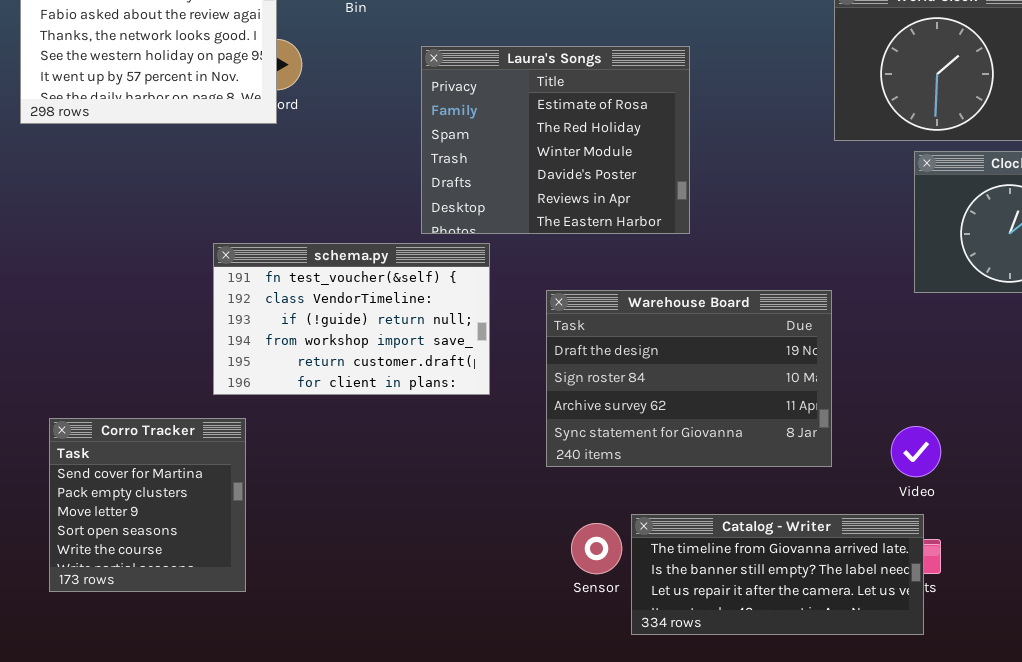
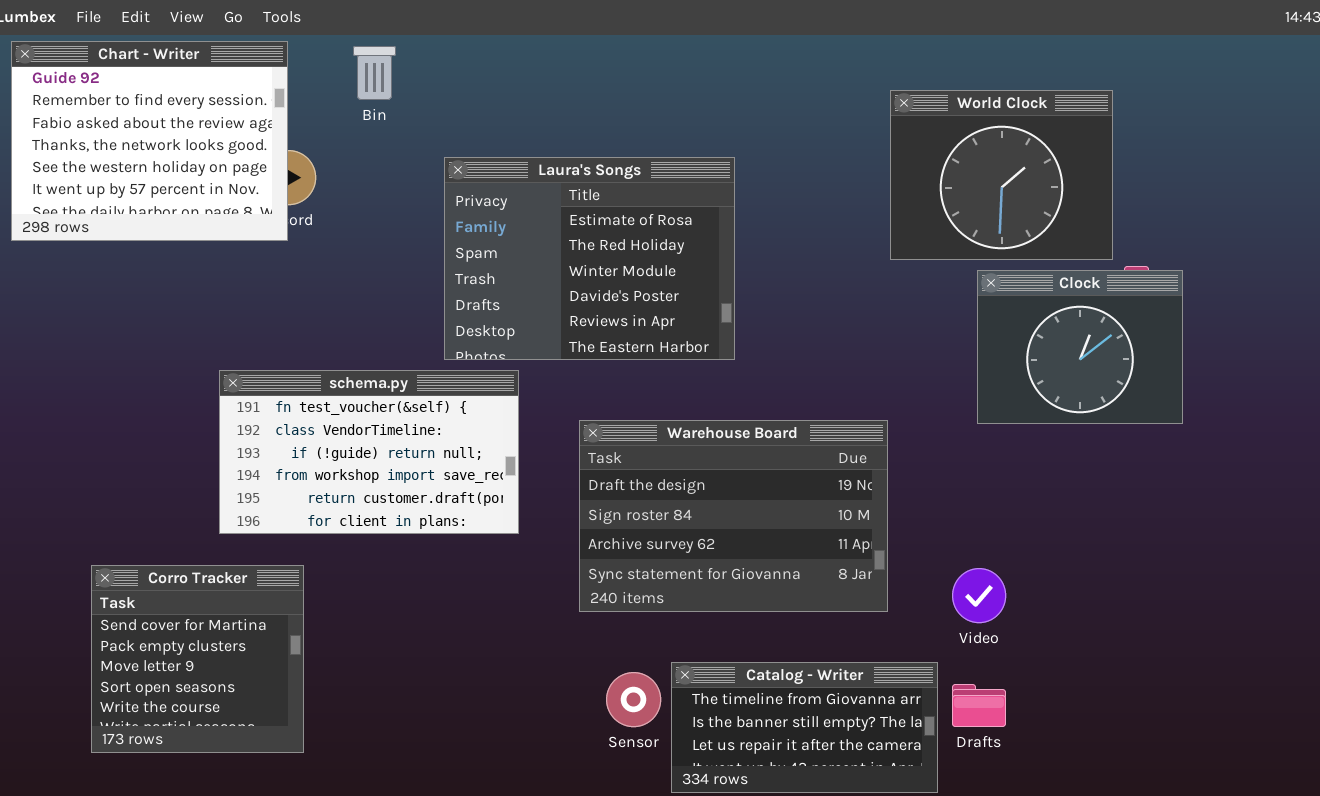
Corro Tracker: [49,418,246,592] -> [91,565,304,753], moved
Catalog - Writer: [631,514,924,635] -> [671,662,938,793], resized

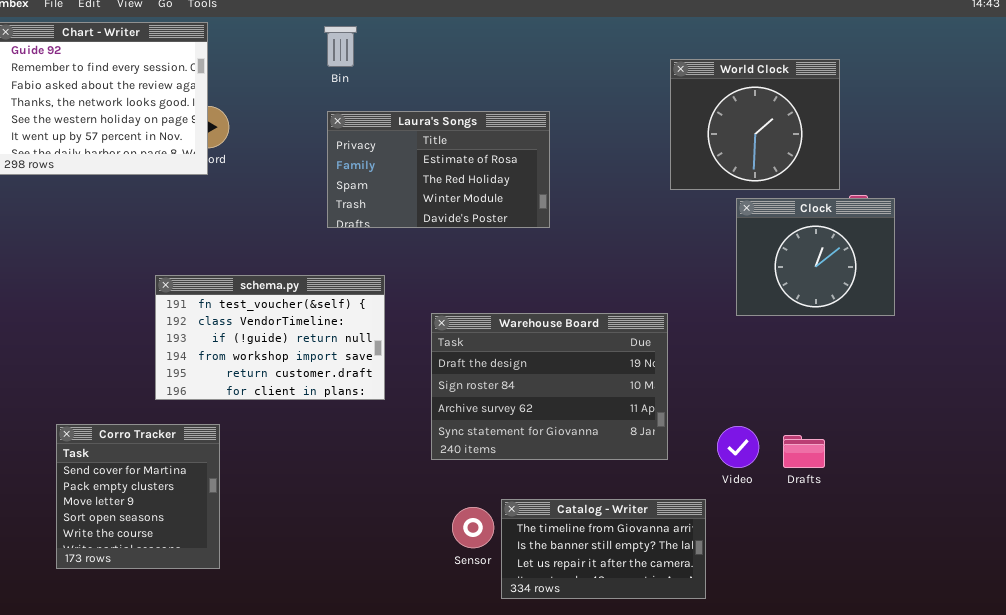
Bin: [353,46,396,100] -> [324,26,357,67], moved
Laura's Songs: [444,157,735,360] -> [327,111,550,228], resized
Drafts: [952,684,1006,727] -> [783,435,825,468], moved

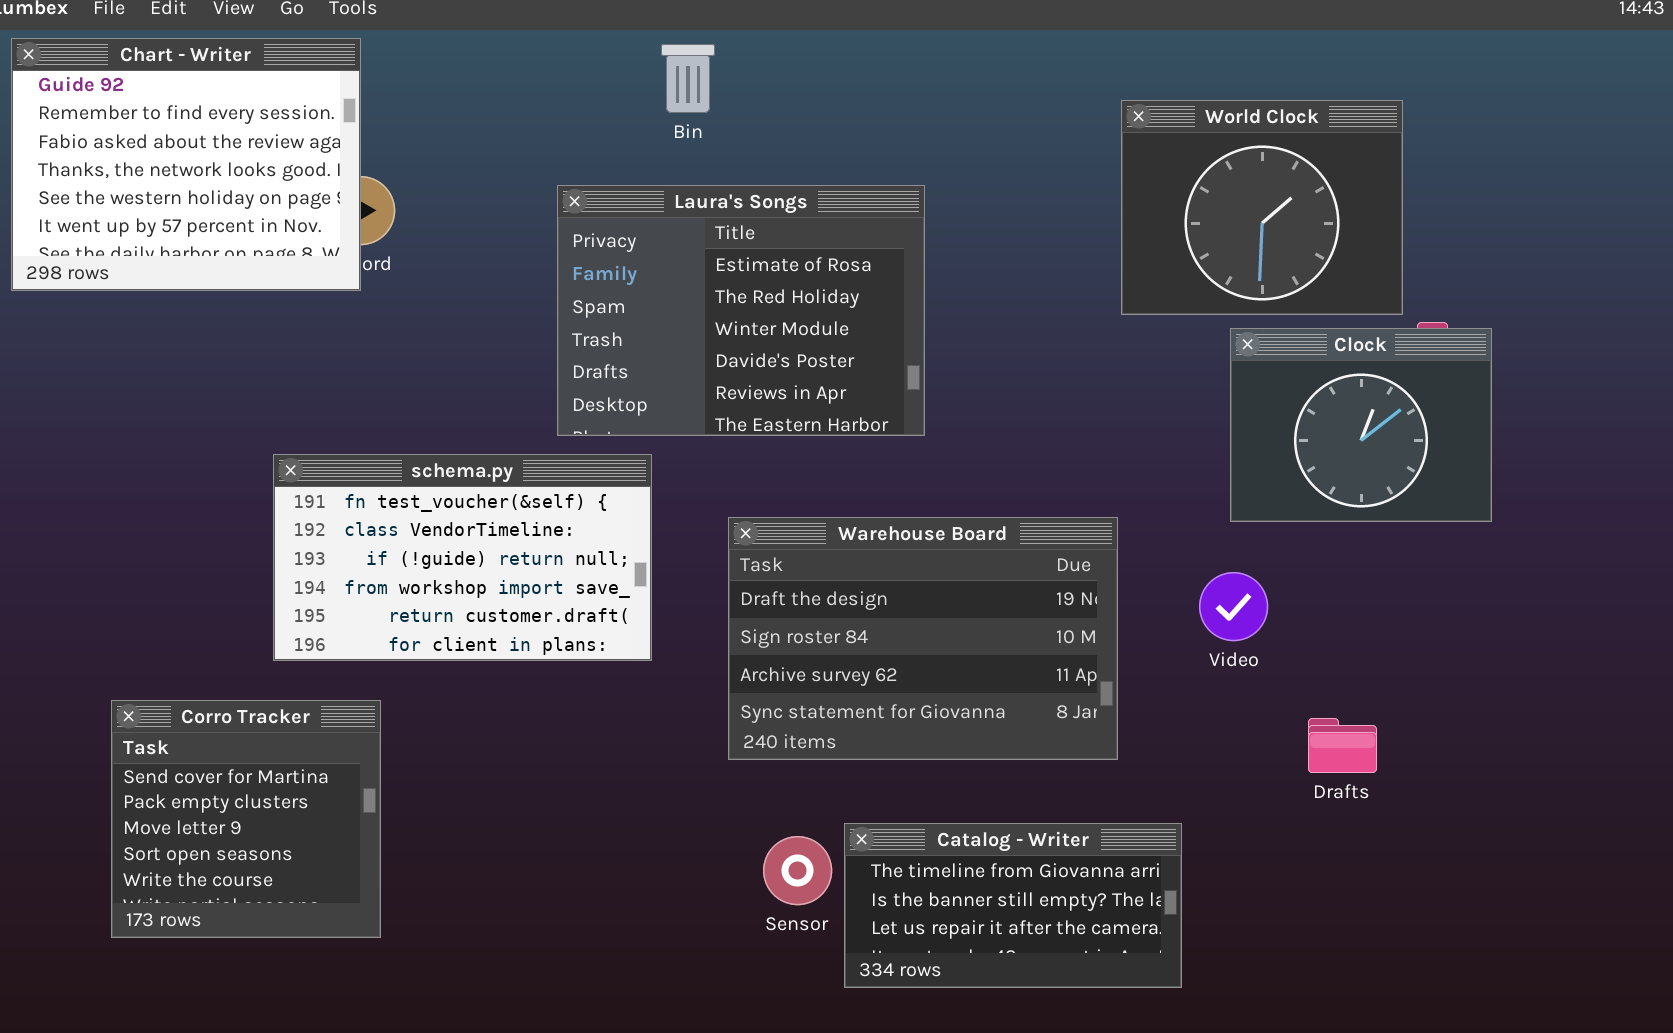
Bin: [324,26,357,67] -> [661,44,715,113], moved
Laura's Songs: [327,111,550,228] -> [557,185,925,436], resized
Video: [717,426,759,468] -> [1199,572,1268,641], moved

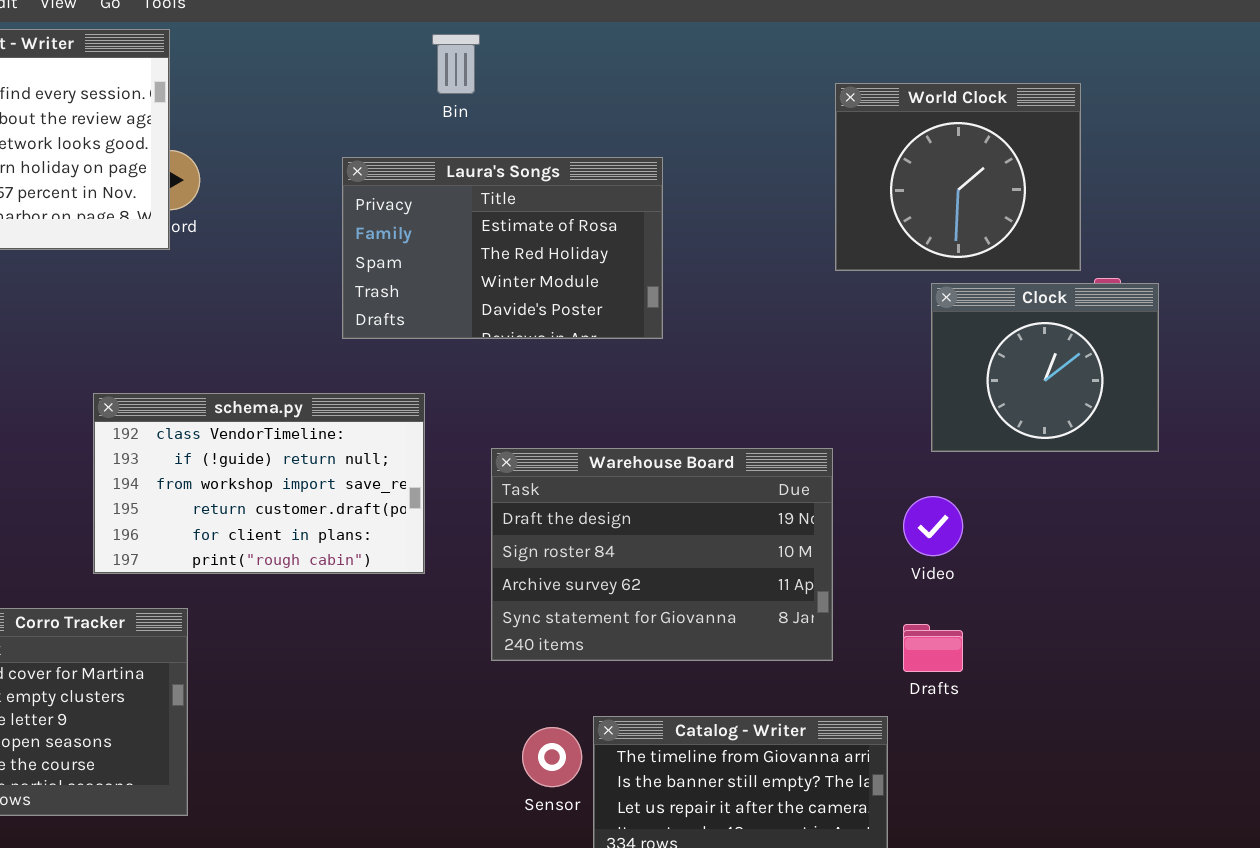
Laura's Songs: [557,185,925,436] -> [342,157,663,339], resized
schema.py: [273,454,652,661] -> [93,393,425,574], scrolled down 1 row
Drafts: [1308,718,1377,773] -> [903,624,963,672], moved

